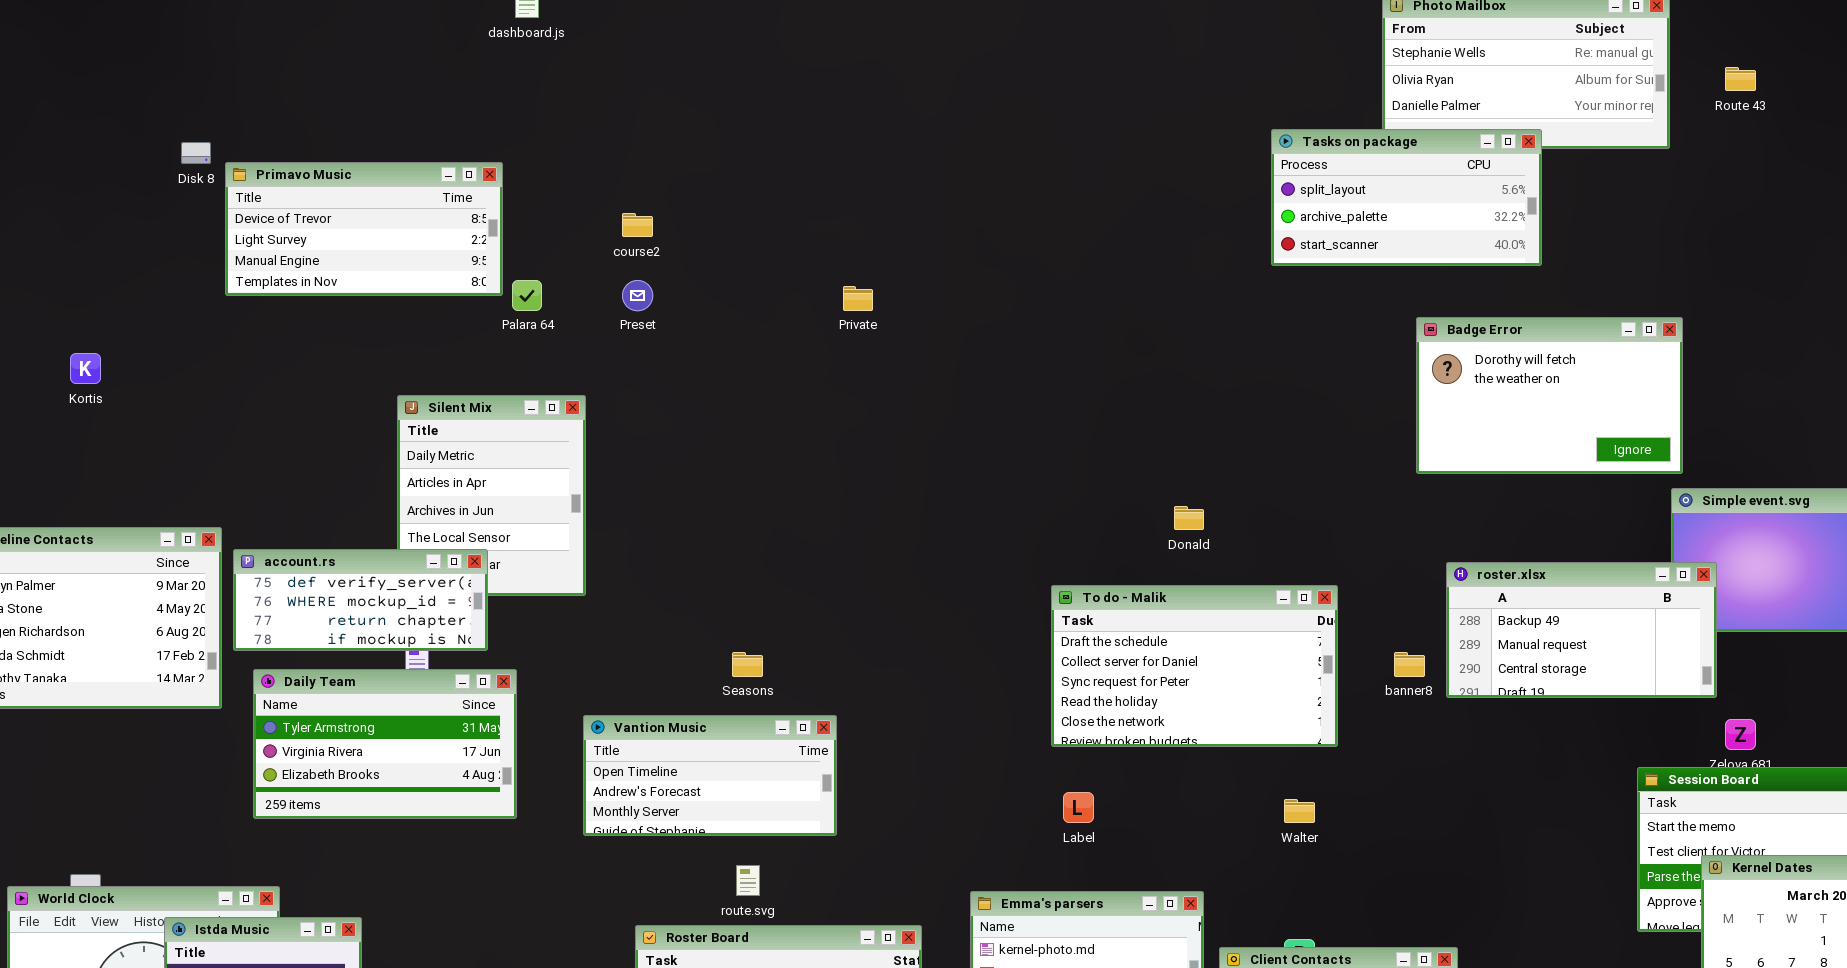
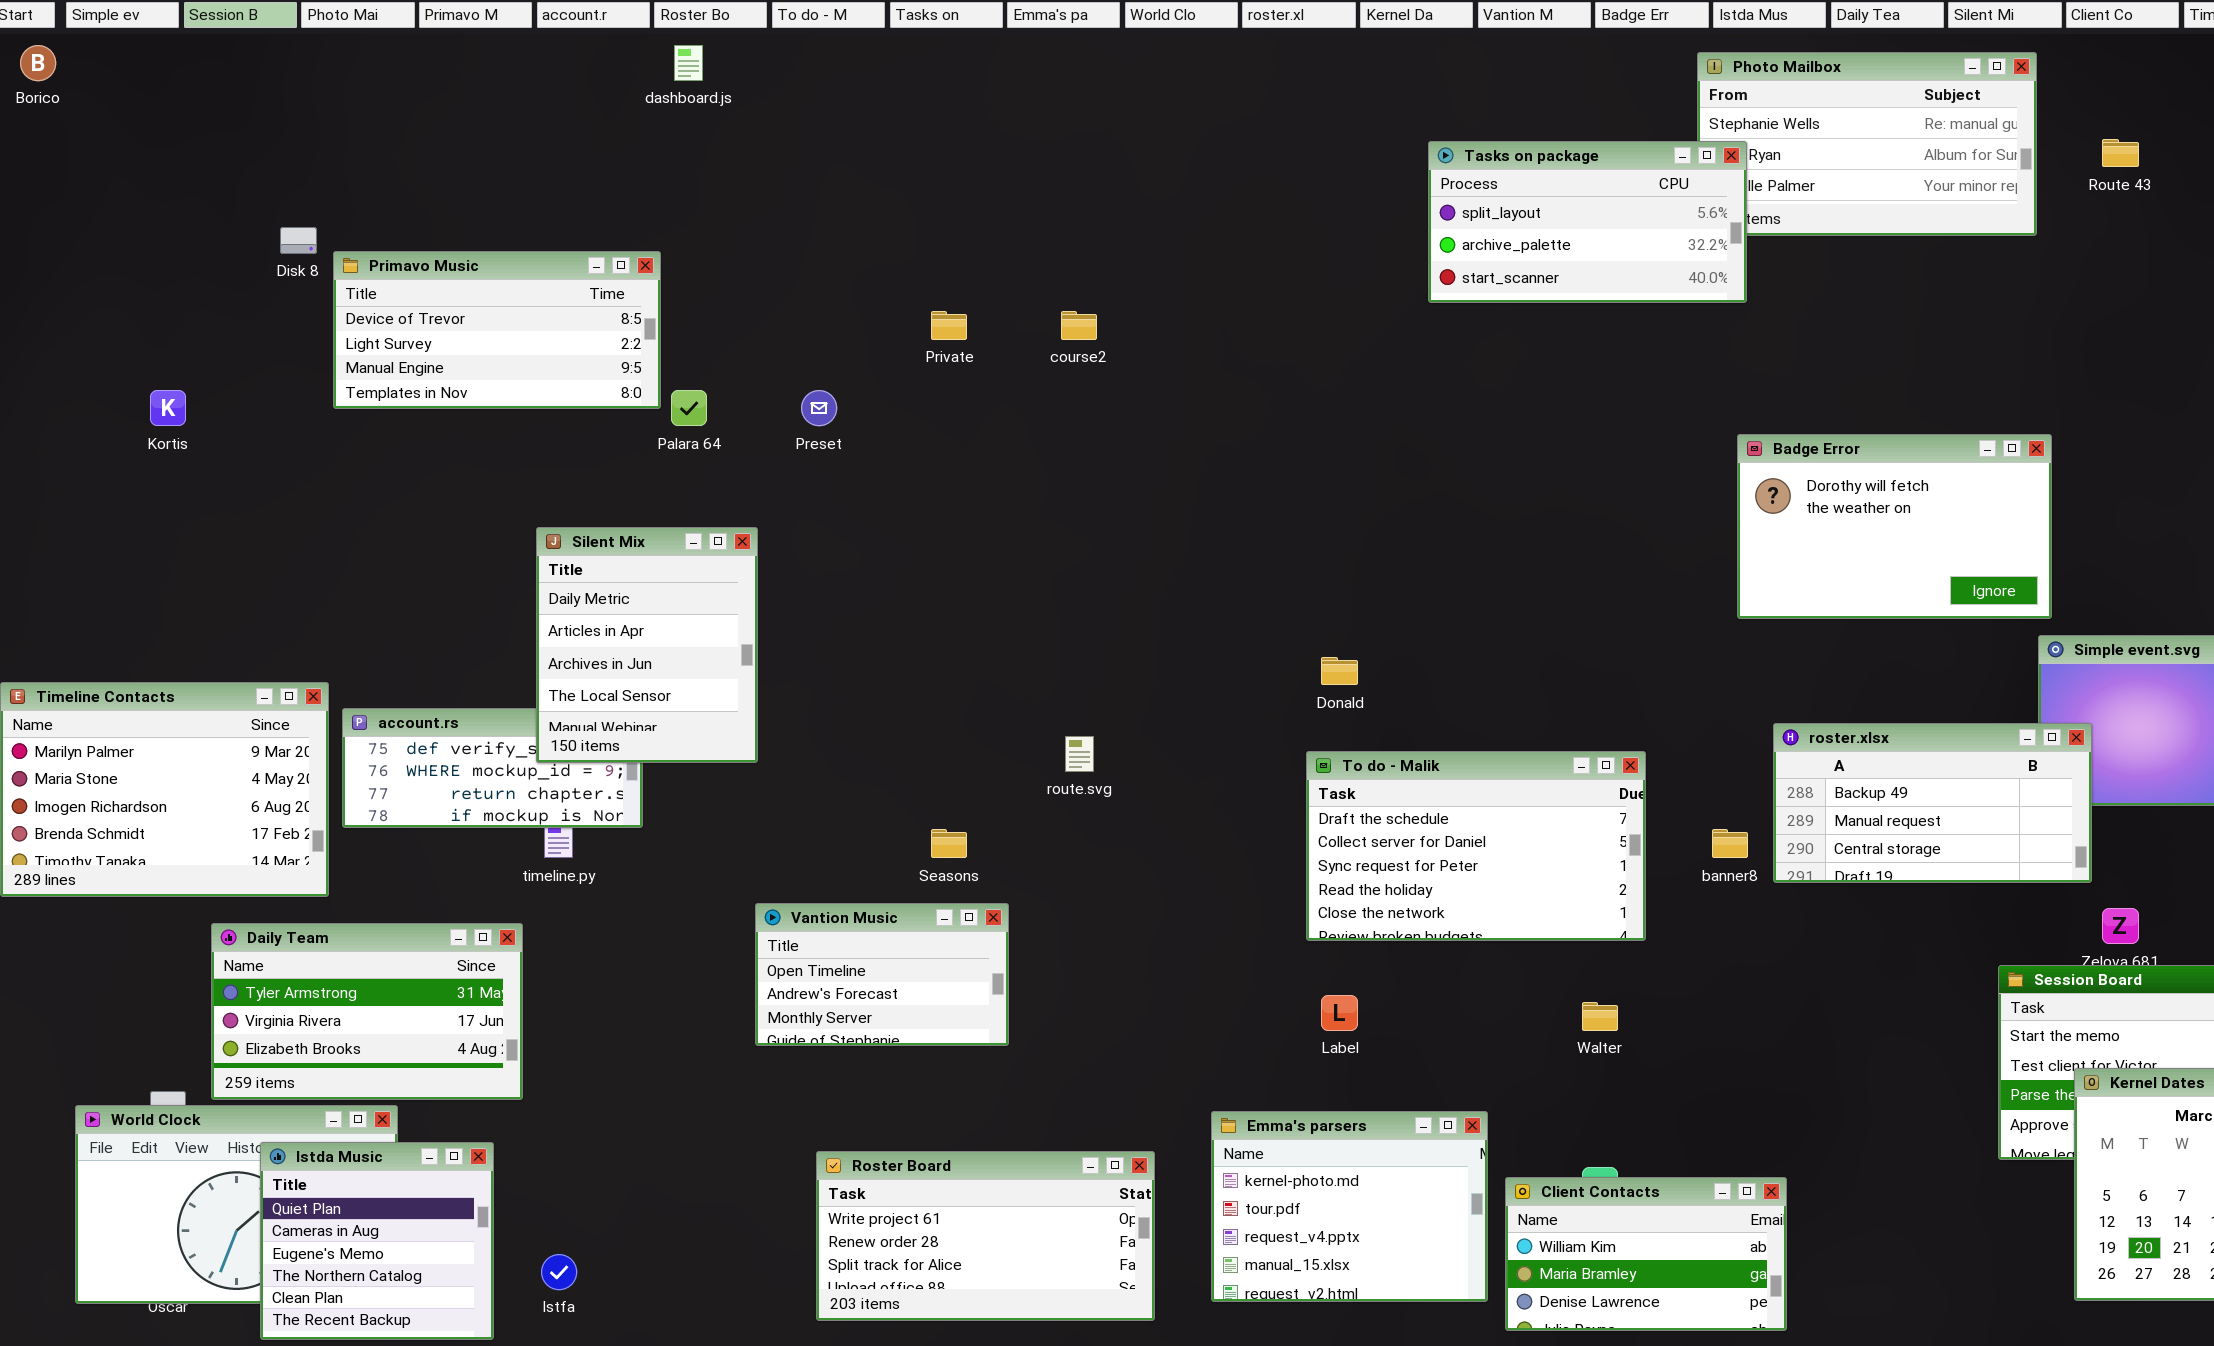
Tasks on package: [1271,129,1542,266] -> [1428,141,1747,303], moved
course2: [622,213,653,237] -> [1061,311,1097,340], moved
Private: [843,286,873,311] -> [931,311,967,340], moved
Kortis: [70,353,101,384] -> [150,390,186,426], moved
Silent Mix: [397,395,586,596] -> [536,527,758,763], raised
Donald: [1174,506,1204,530] -> [1321,657,1358,685], moved
Daily Team: [253,669,517,819] -> [211,923,523,1100], moved
Vantion Music: [583,715,837,836] -> [755,903,1009,1046], resized
route.svg: [736,865,760,896] -> [1065,736,1094,772], moved

